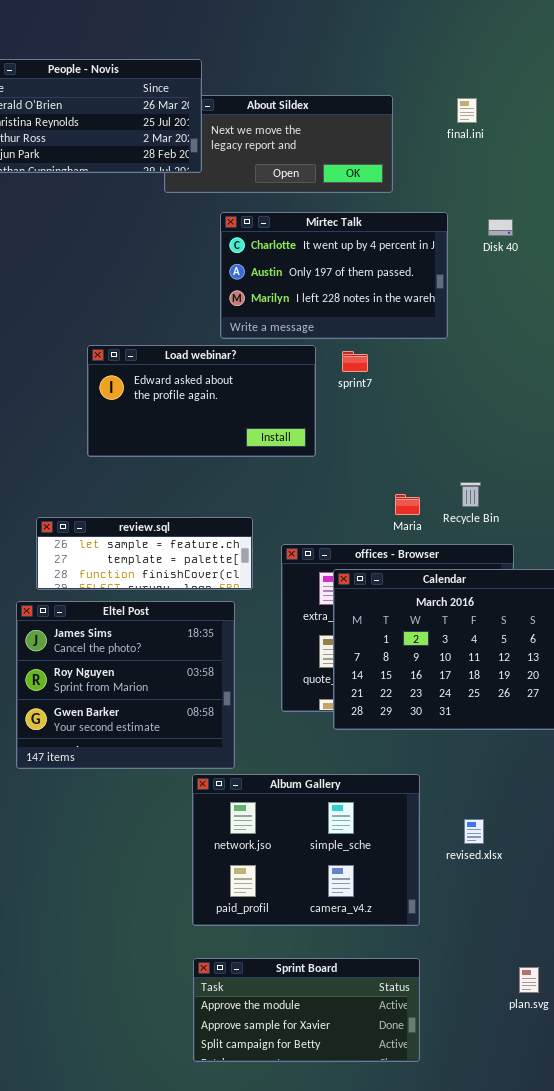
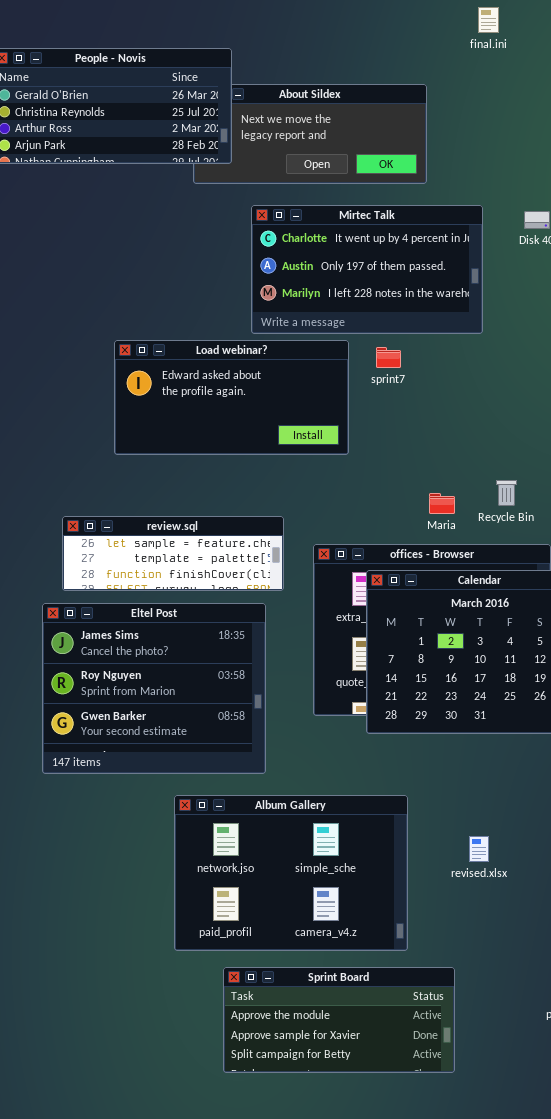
final.ini: [457,98,477,123] -> [478,7,499,33], moved
Album Gallery: [192,774,420,926] -> [174,795,408,951], moved
revised.xlsx: [464,819,484,844] -> [469,836,489,862], moved

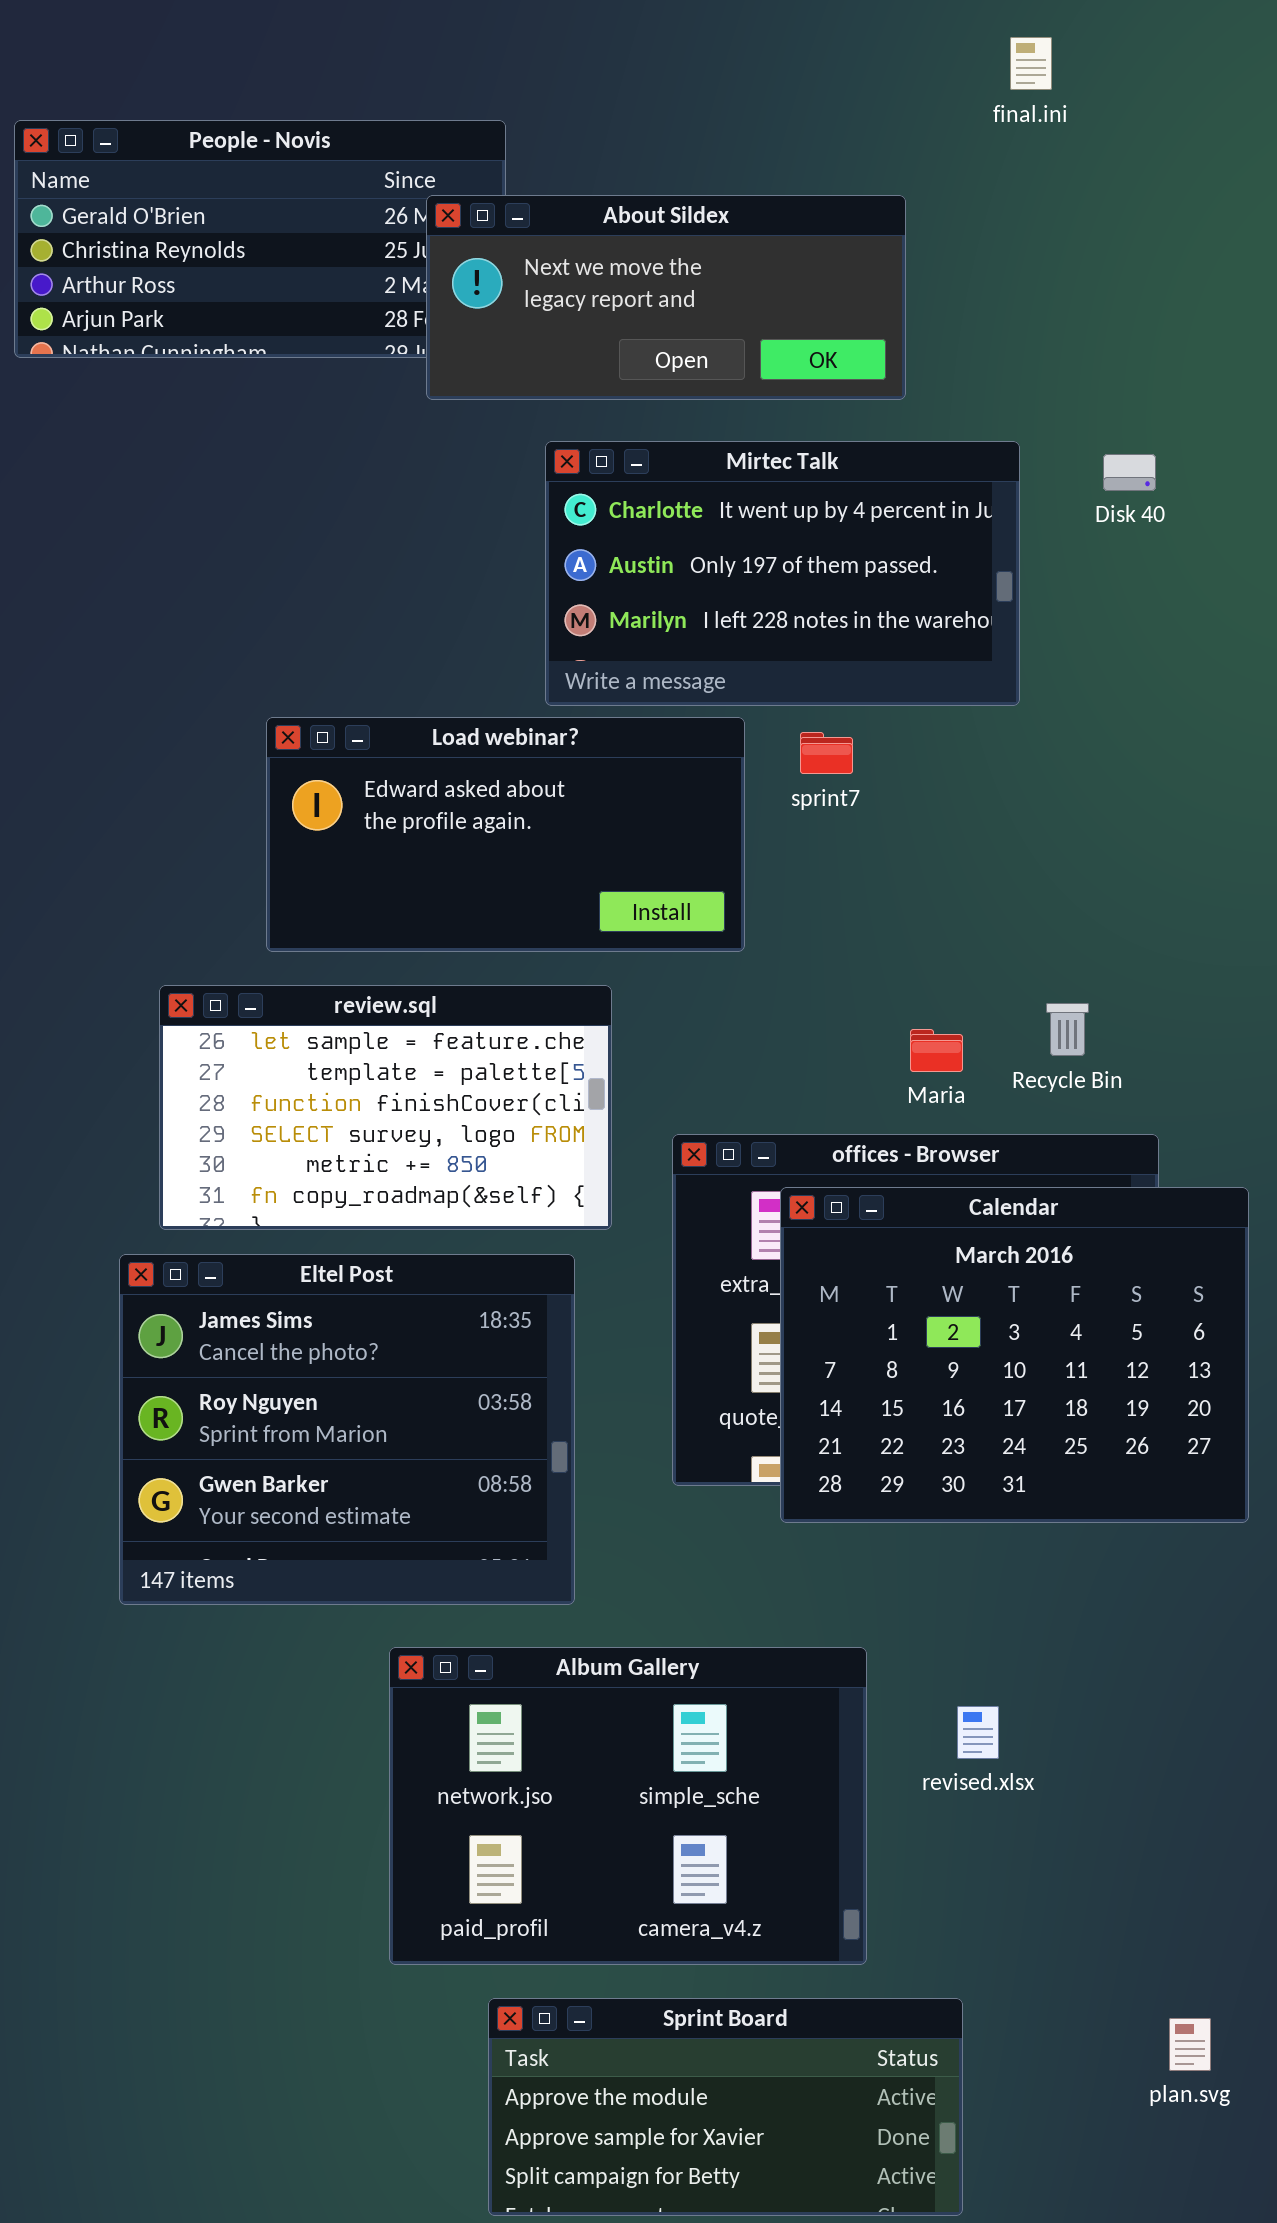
About Sildex: [193,84,427,184] -> [426,195,906,400], raised
review.sql: [62,516,284,591] -> [159,985,612,1230], resized
revised.xlsx: [469,836,489,862] -> [957,1706,999,1759], moved

